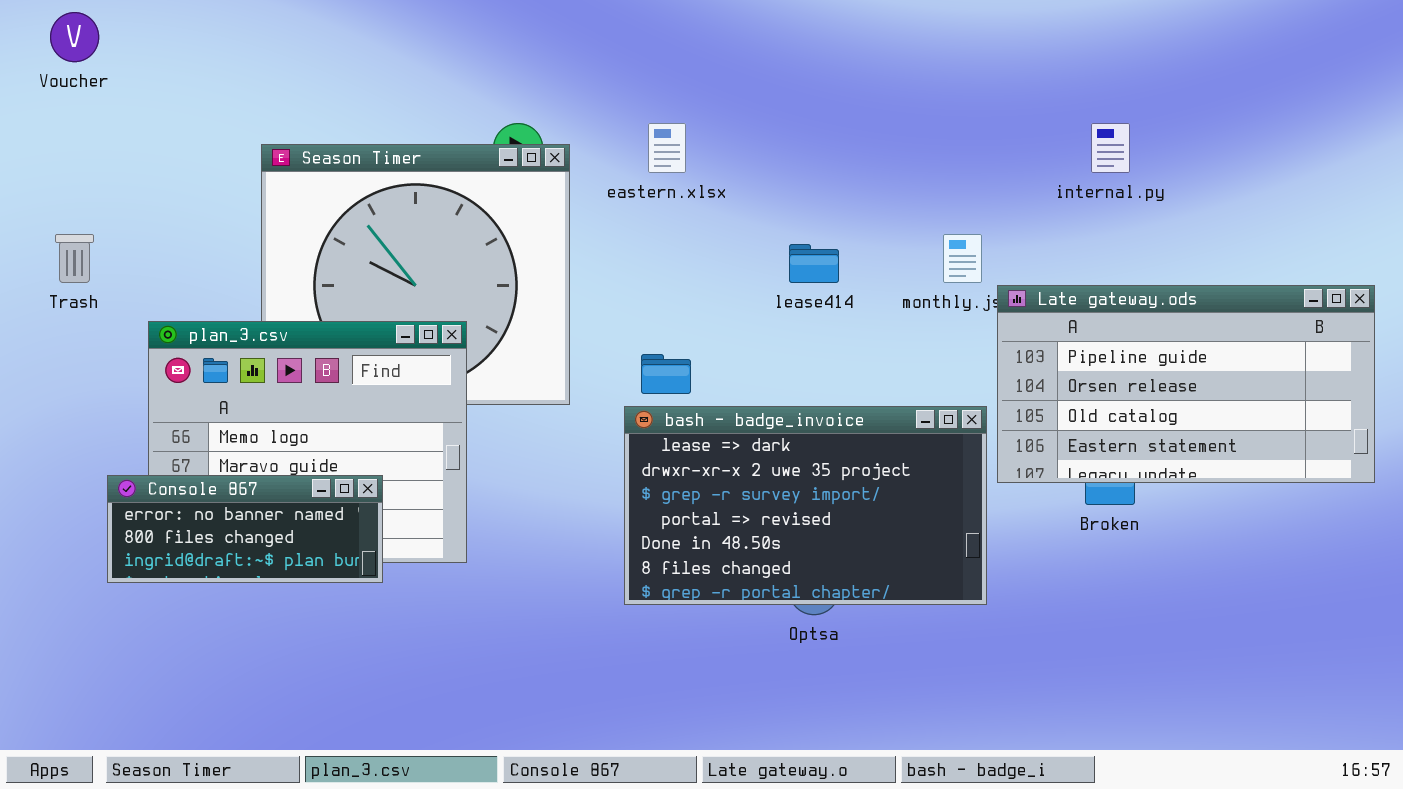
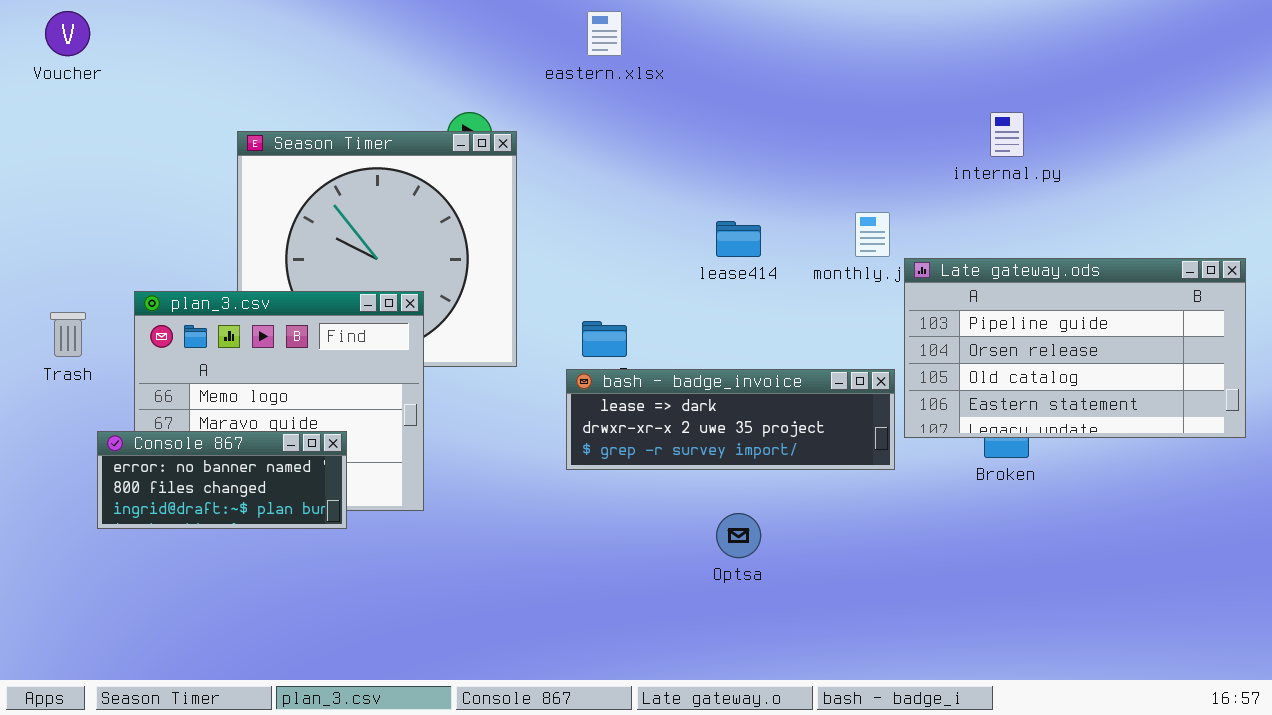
eastern.xlsx: [648,123,686,173] -> [587,11,622,56], moved
Trash: [55,234,94,283] -> [50,312,86,357], moved
bash - badge_invoice: [624,406,987,605] -> [566,369,895,470], resized

